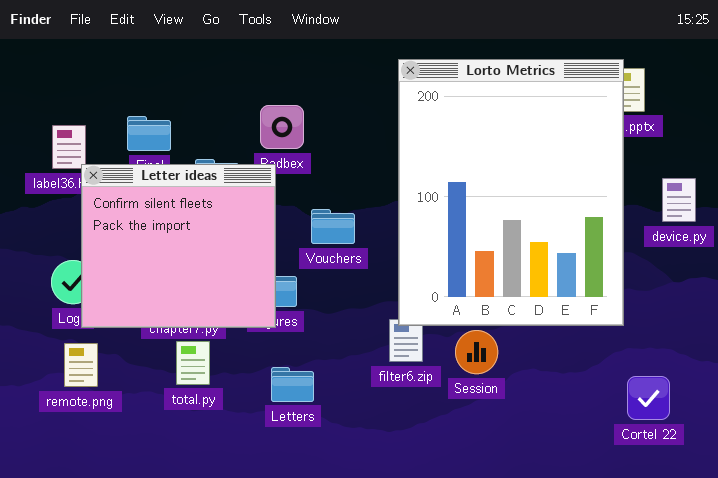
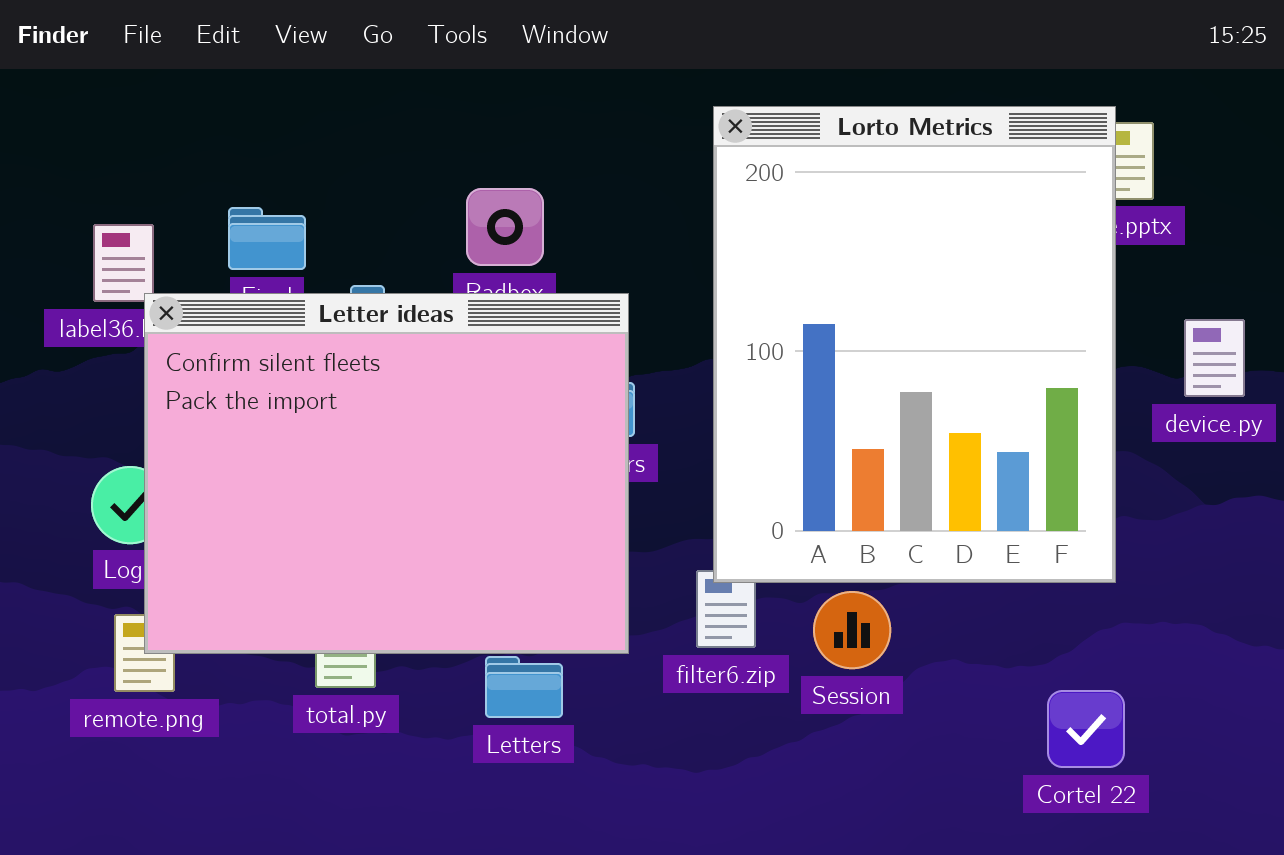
Letter ideas: [81,164,276,328] -> [144,293,629,654], resized
Cortel 22: [627,376,670,420] -> [1047,690,1125,768], moved

